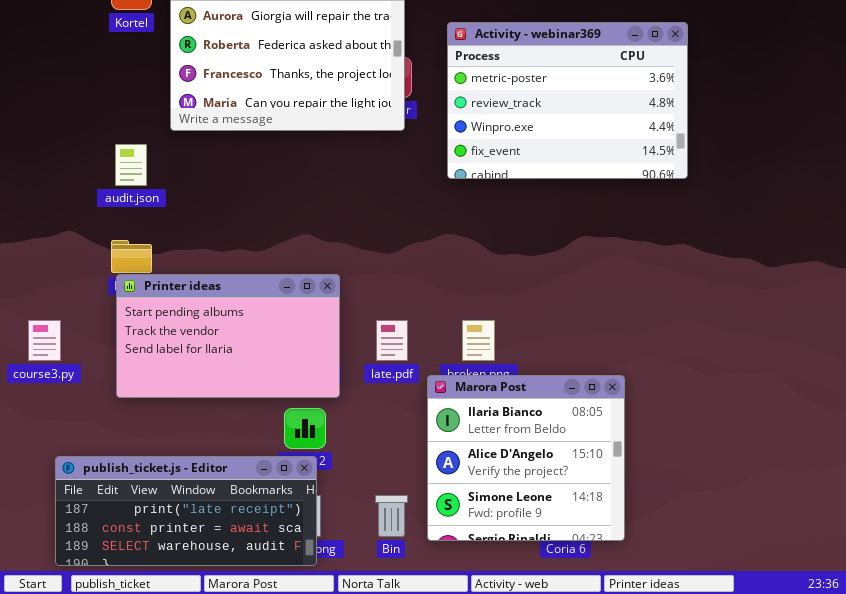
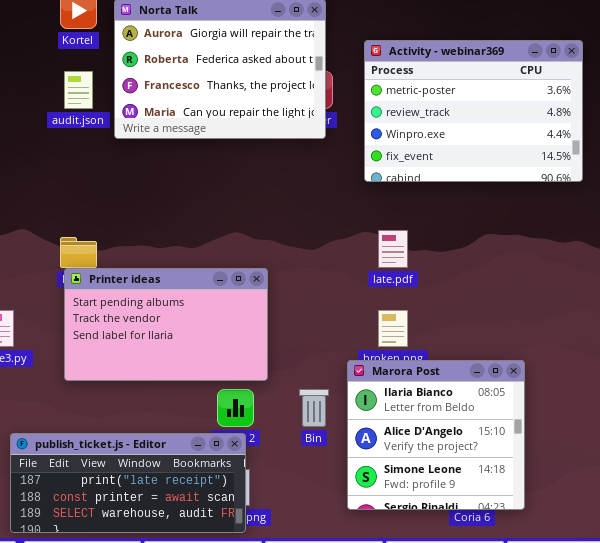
audit.json: [115,144,147,186] -> [64,71,93,109], moved
late.pdf: [376,320,408,361] -> [378,230,408,268], moved
Bin: [375,495,408,537] -> [299,389,329,427], moved

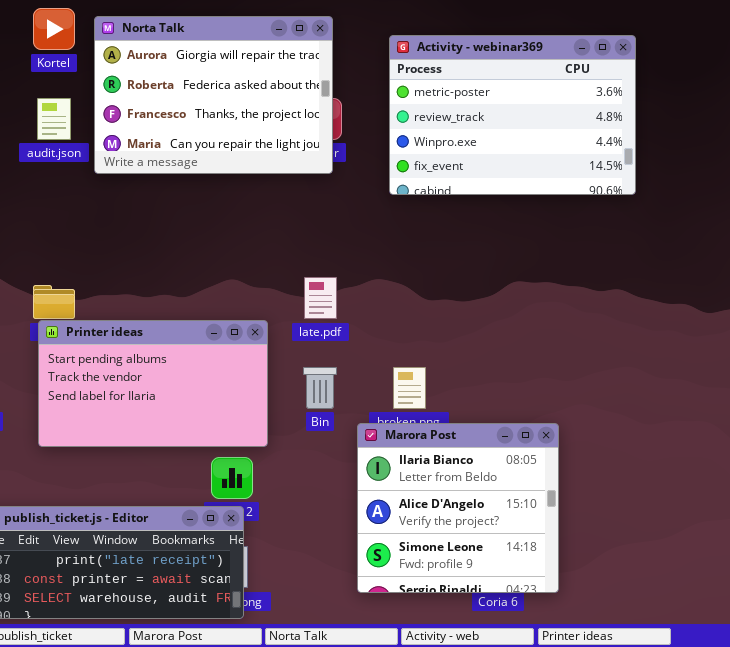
Activity - webinar369: [364,40,583,182] -> [389,35,636,195], moved
late.pdf: [378,230,408,268] -> [304,277,337,319], moved
Bin: [299,389,329,427] -> [303,367,337,409], moved

